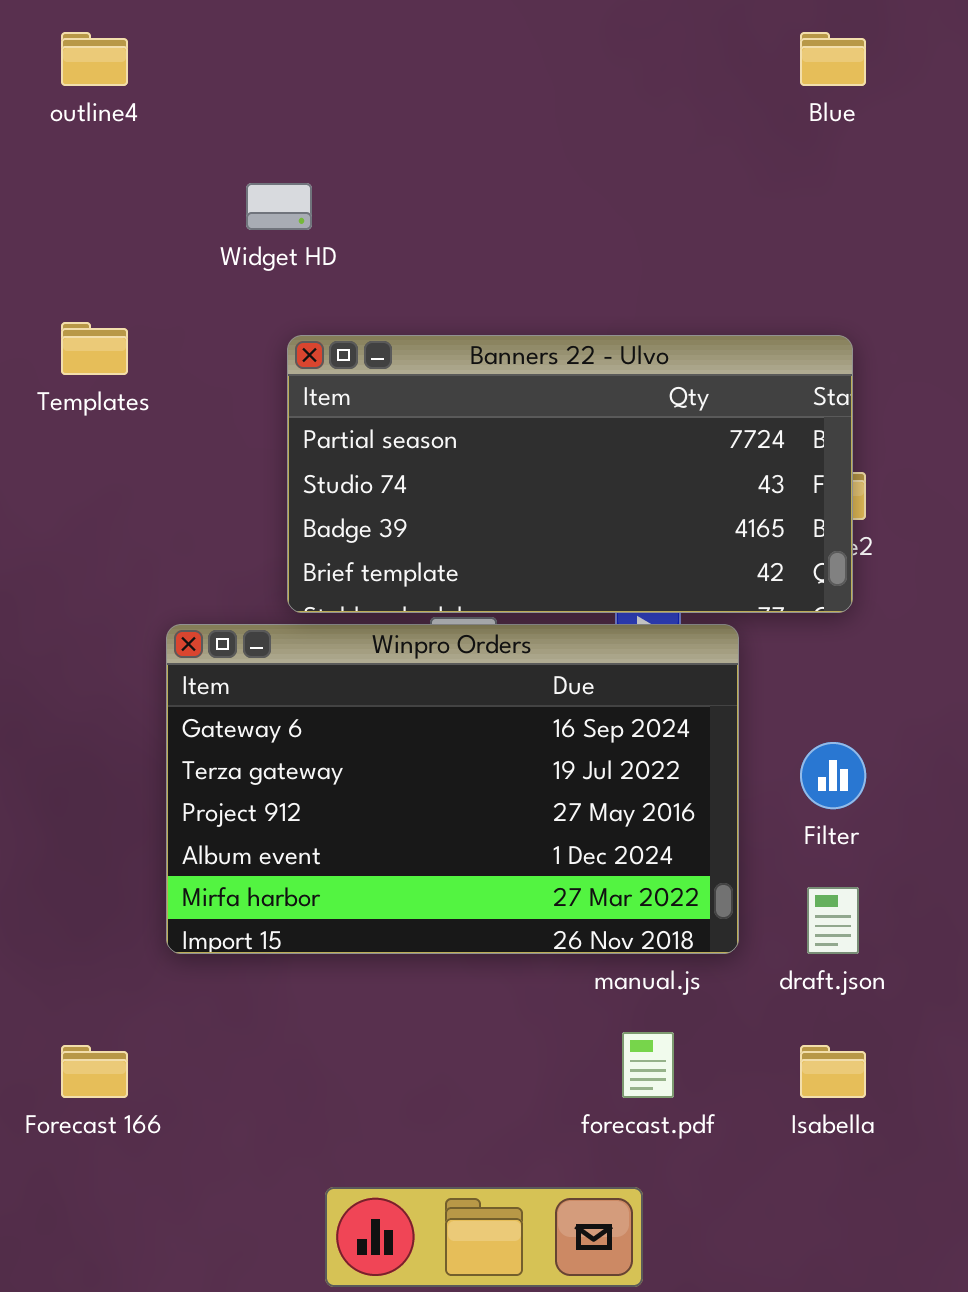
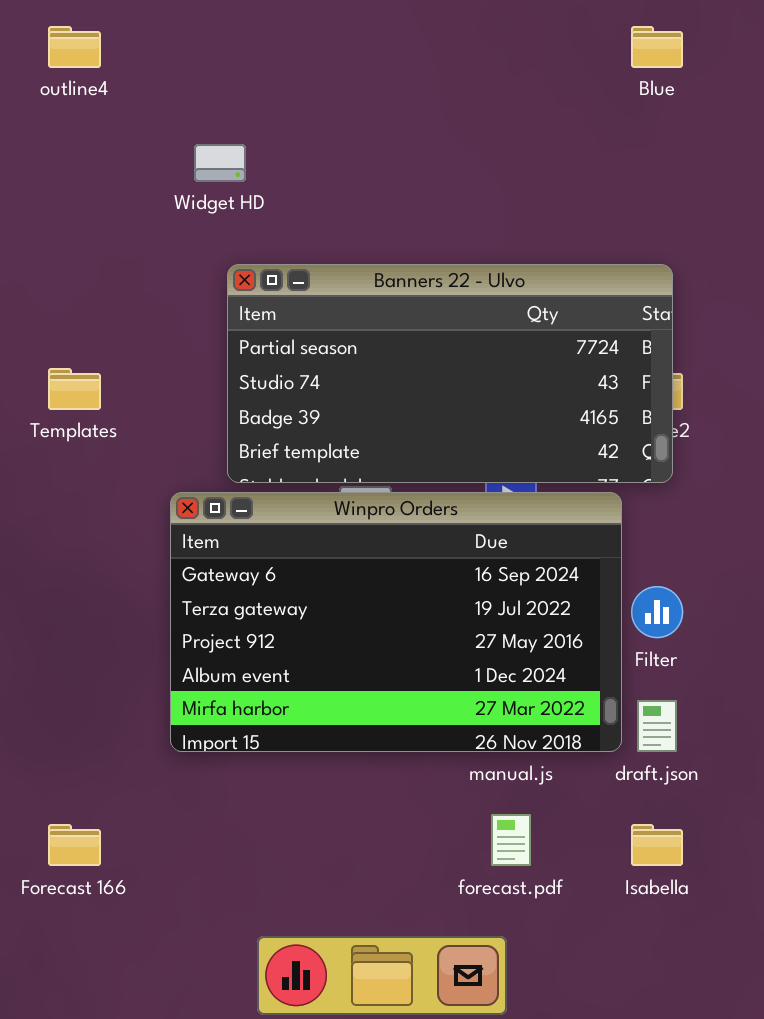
Templates: [61,322,128,375] -> [48,368,101,410], moved
Winpro Orders: [166,624,739,954] -> [170,492,622,752], moved

